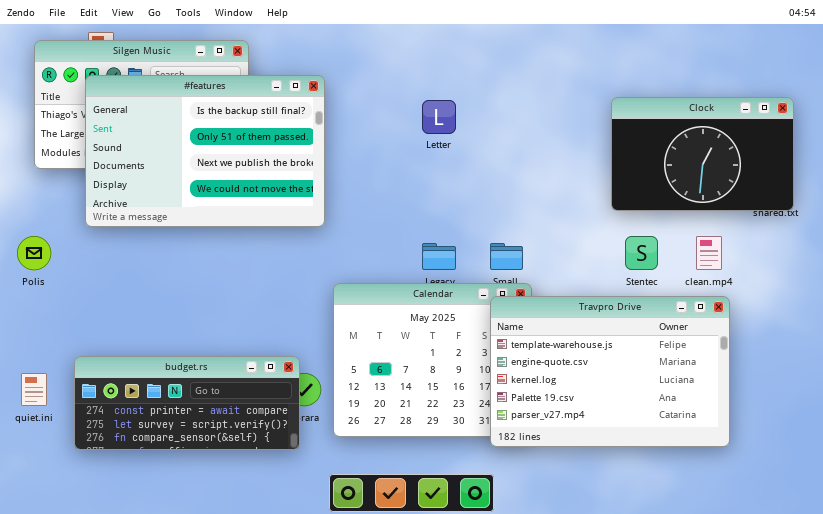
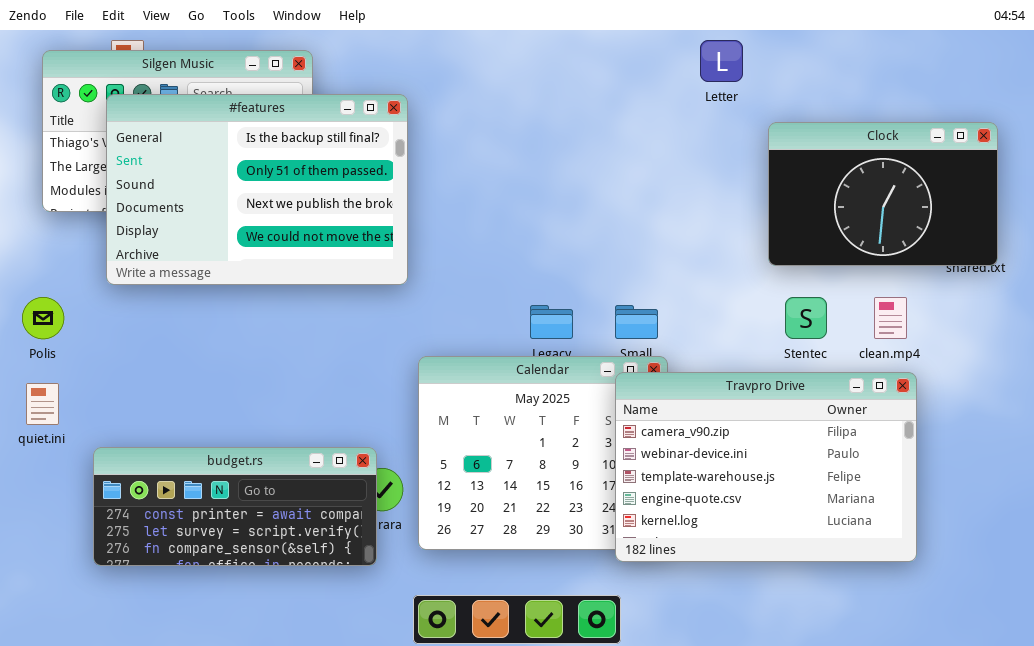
Letter: [422,100,456,134] -> [700,40,743,82], moved
Travpro Drive: [490,296,730,447] -> [615,372,917,562], scrolled up 2 rows
quiet.ini: [21,373,47,406] -> [26,383,59,425], moved

